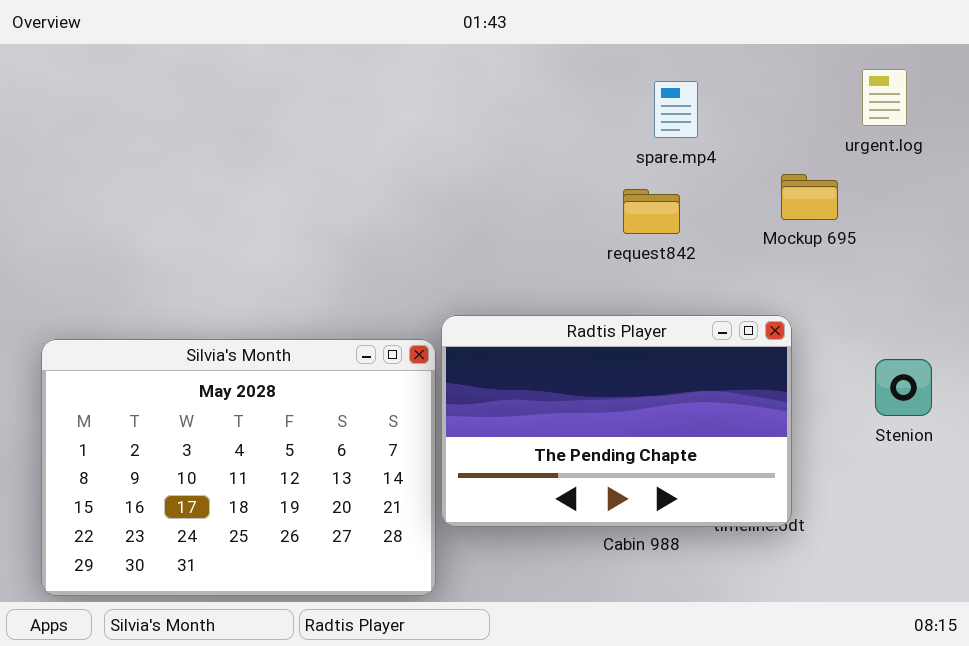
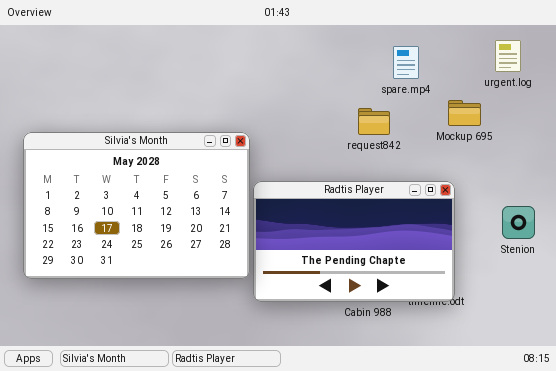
spare.mp4: [654,81,698,138] -> [393,46,419,79], moved
Silvia's Month: [41,339,436,596] -> [23,132,250,279], moved

